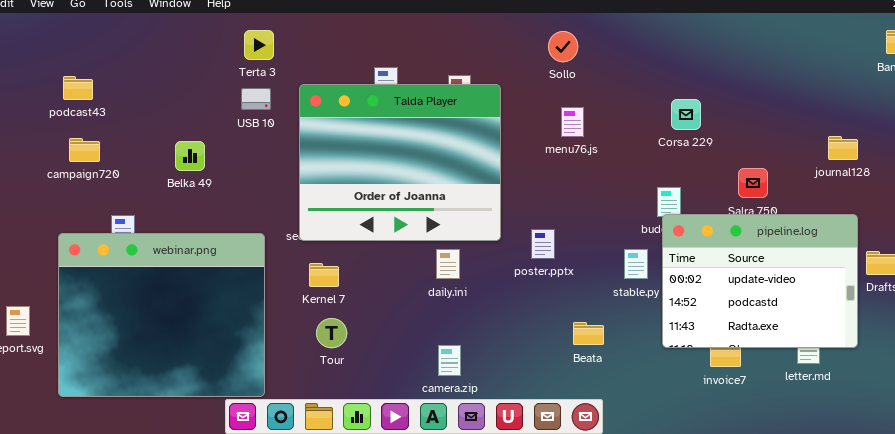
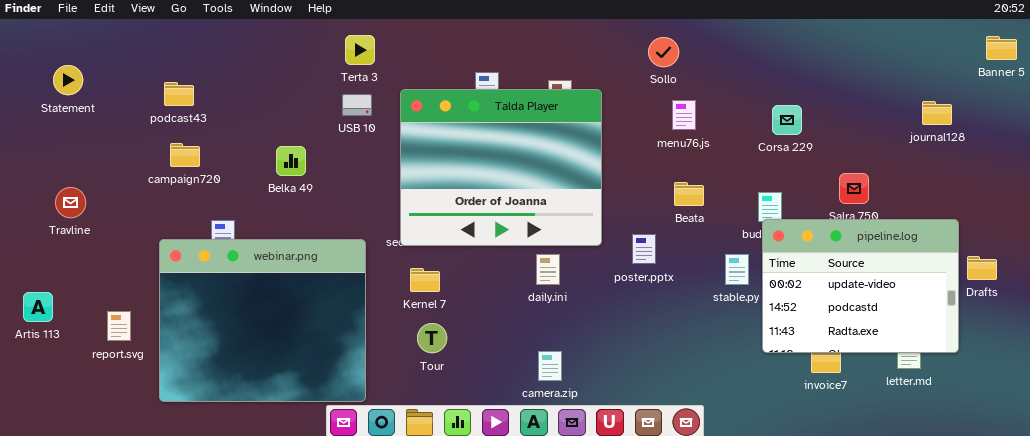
menu76.js: [561,107,584,137] -> [672,100,696,130], moved
journal128: [828,136,858,160] -> [922,101,952,125], moved
Beata: [573,322,604,345] -> [674,182,704,206], moved

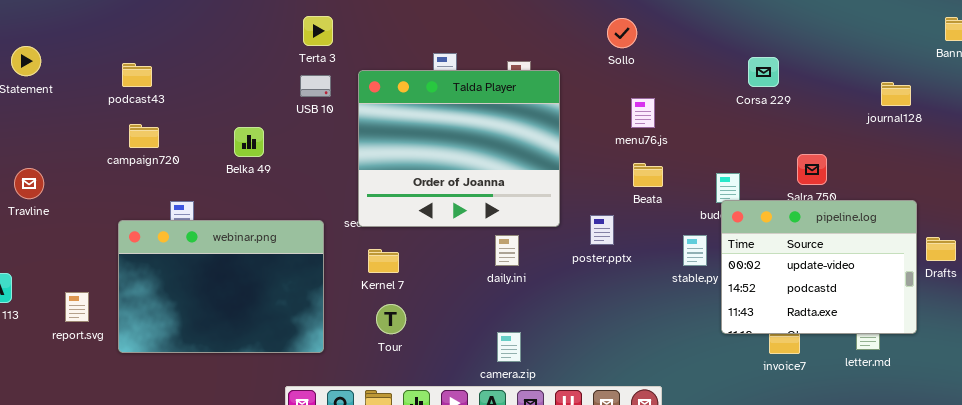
menu76.js: [672,100,696,130] -> [631,98,655,128], moved
Corsa 229: [772,105,802,135] -> [748,57,779,87], moved
webinar.png: [159,239,366,402] -> [118,220,324,353], resized

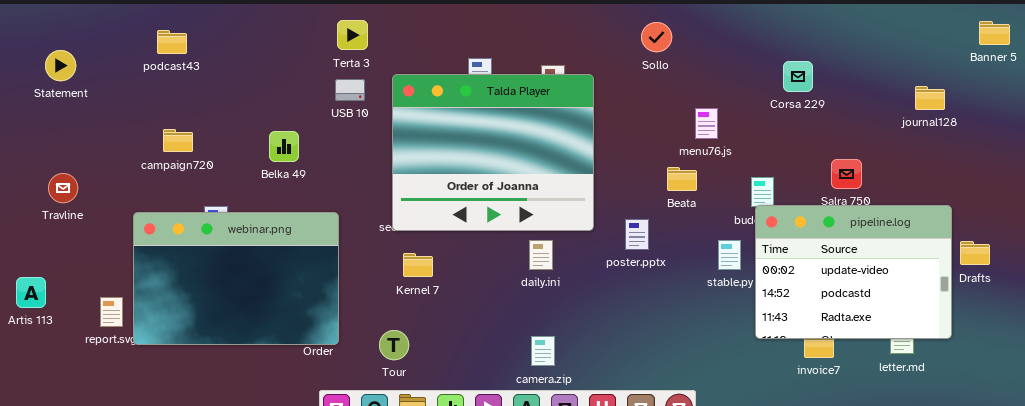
podcast43: [122,63,152,87] -> [157,30,187,54], moved
menu76.js: [631,98,655,128] -> [695,108,718,139], moved
webinar.png: [118,220,324,353] -> [133,212,339,345], moved
Tour: [376,304,406,334] -> [379,330,409,360], moved

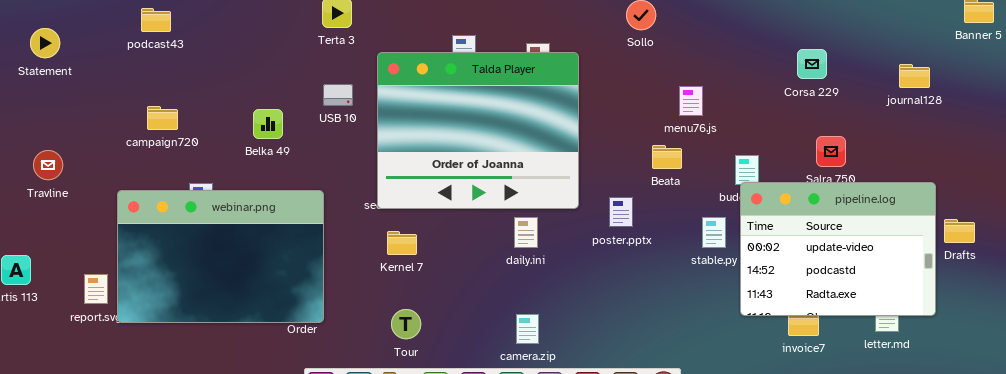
Corsa 229: [783,61,813,92] -> [797,49,827,79], moved
USB 10: [335,79,365,101] -> [323,84,353,106], moved
Tour: [379,330,409,360] -> [391,309,421,339], moved

